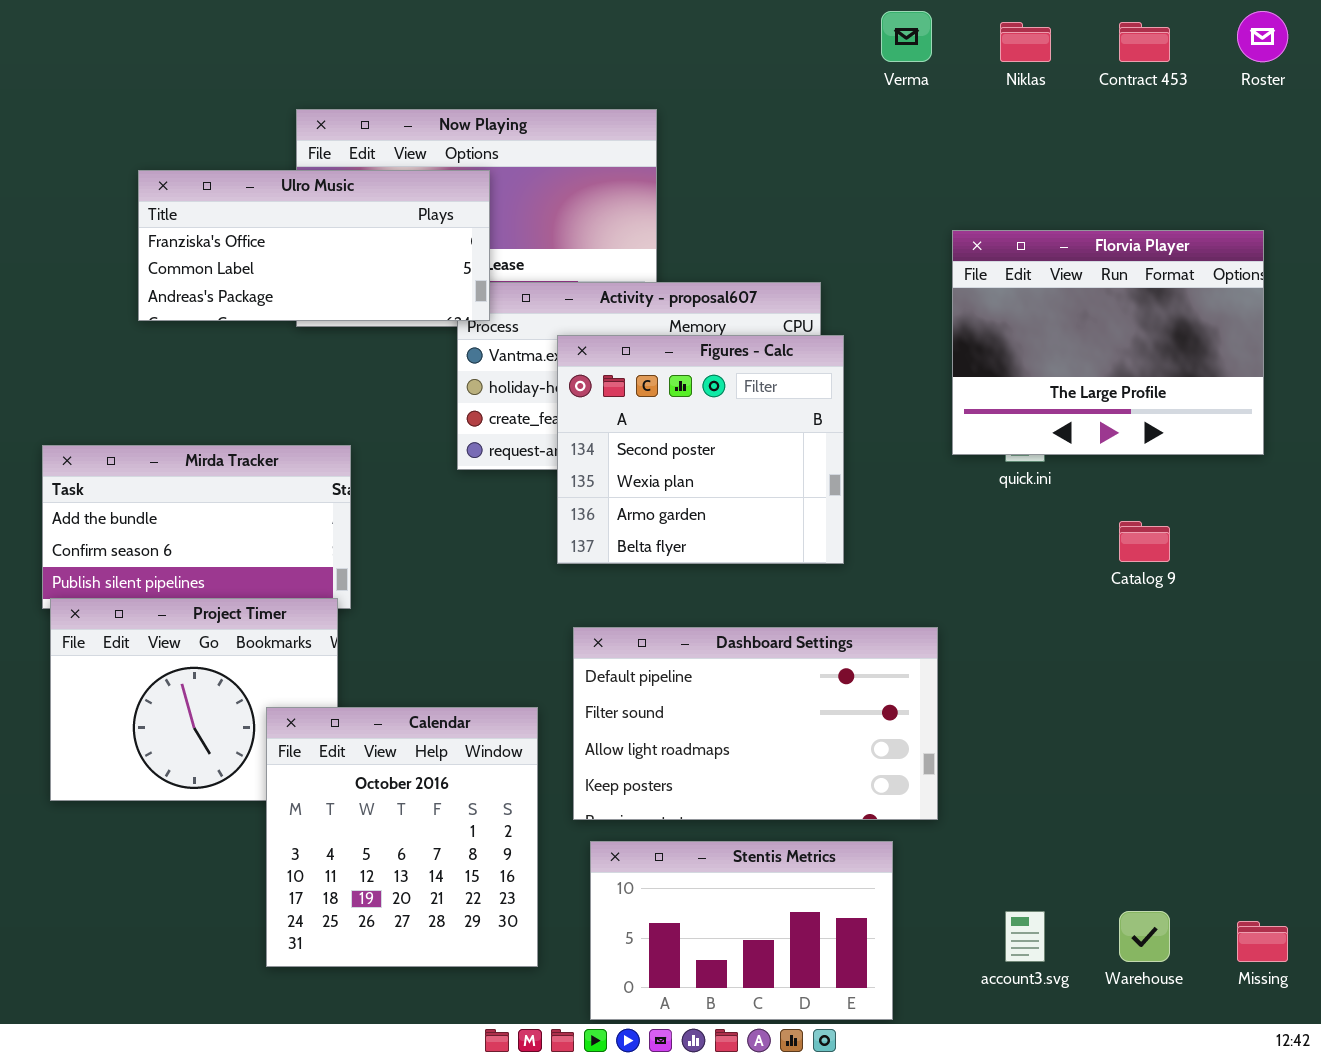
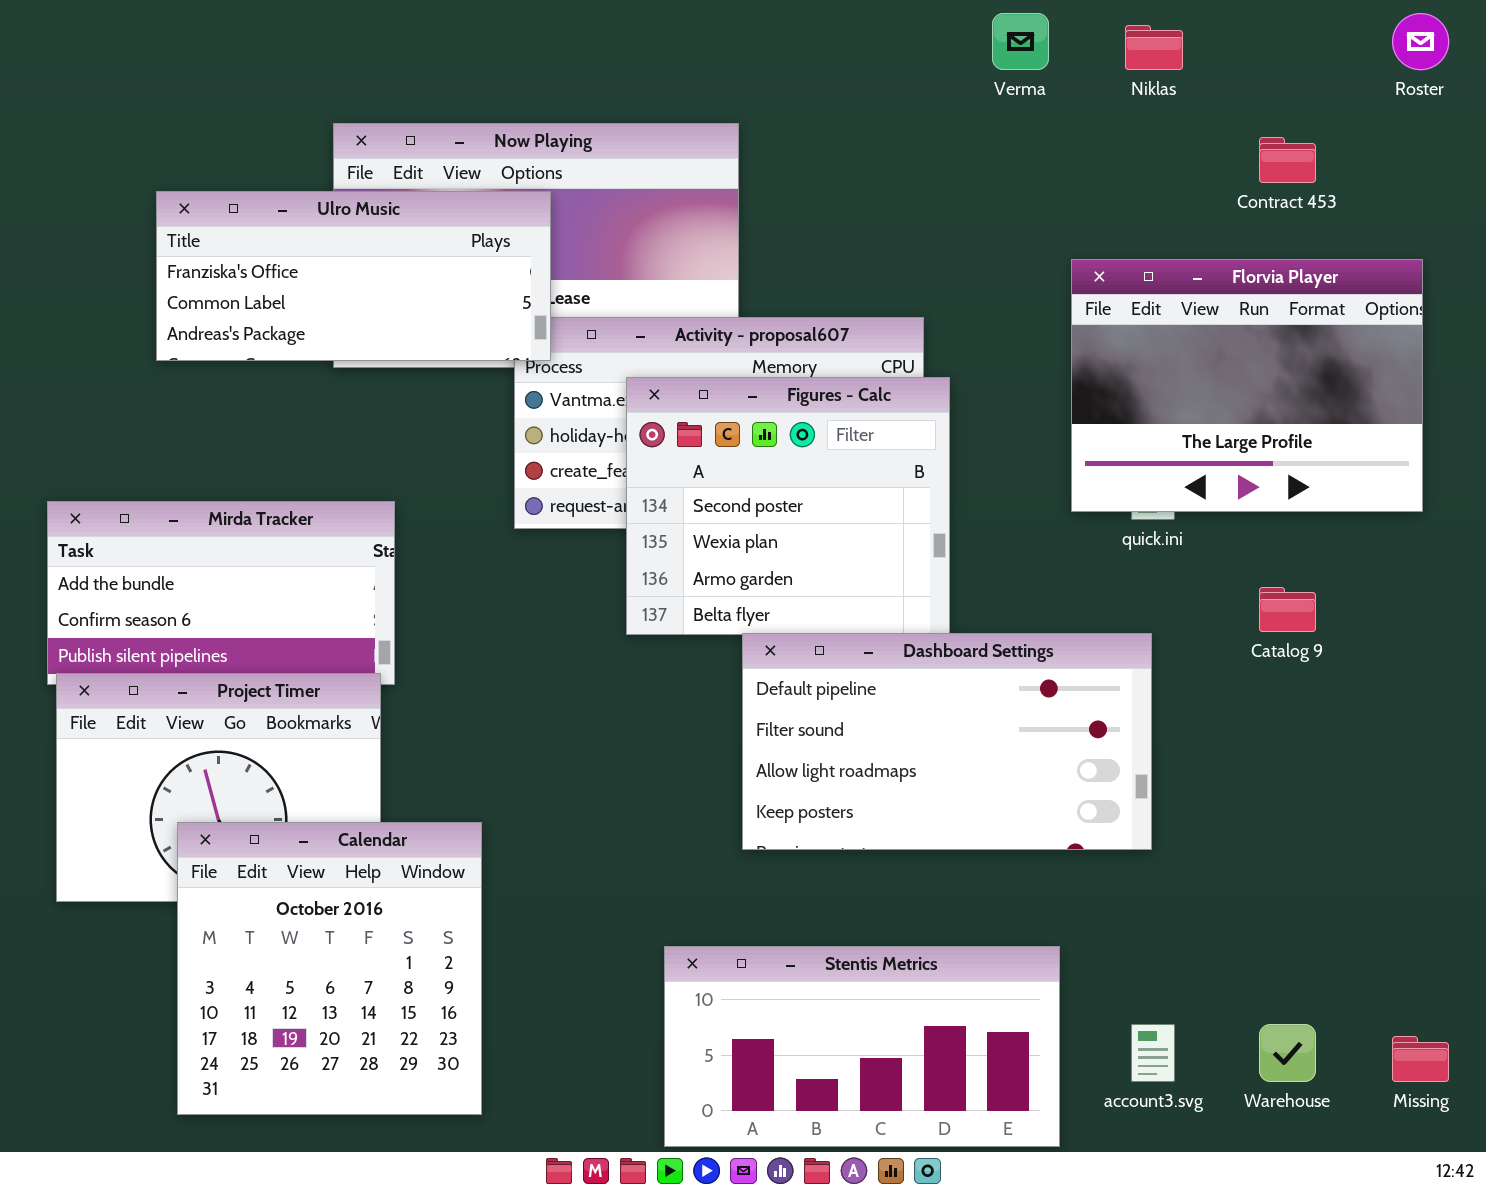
Contract 453: [1119,22,1170,62] -> [1259,137,1316,183], moved
Dashboard Settings: [573,627,938,820] -> [742,633,1152,850], moved
Calendar: [266,707,538,967] -> [177,822,482,1115], moved
Stentis Metrics: [590,841,893,1020] -> [664,946,1060,1147], resized

